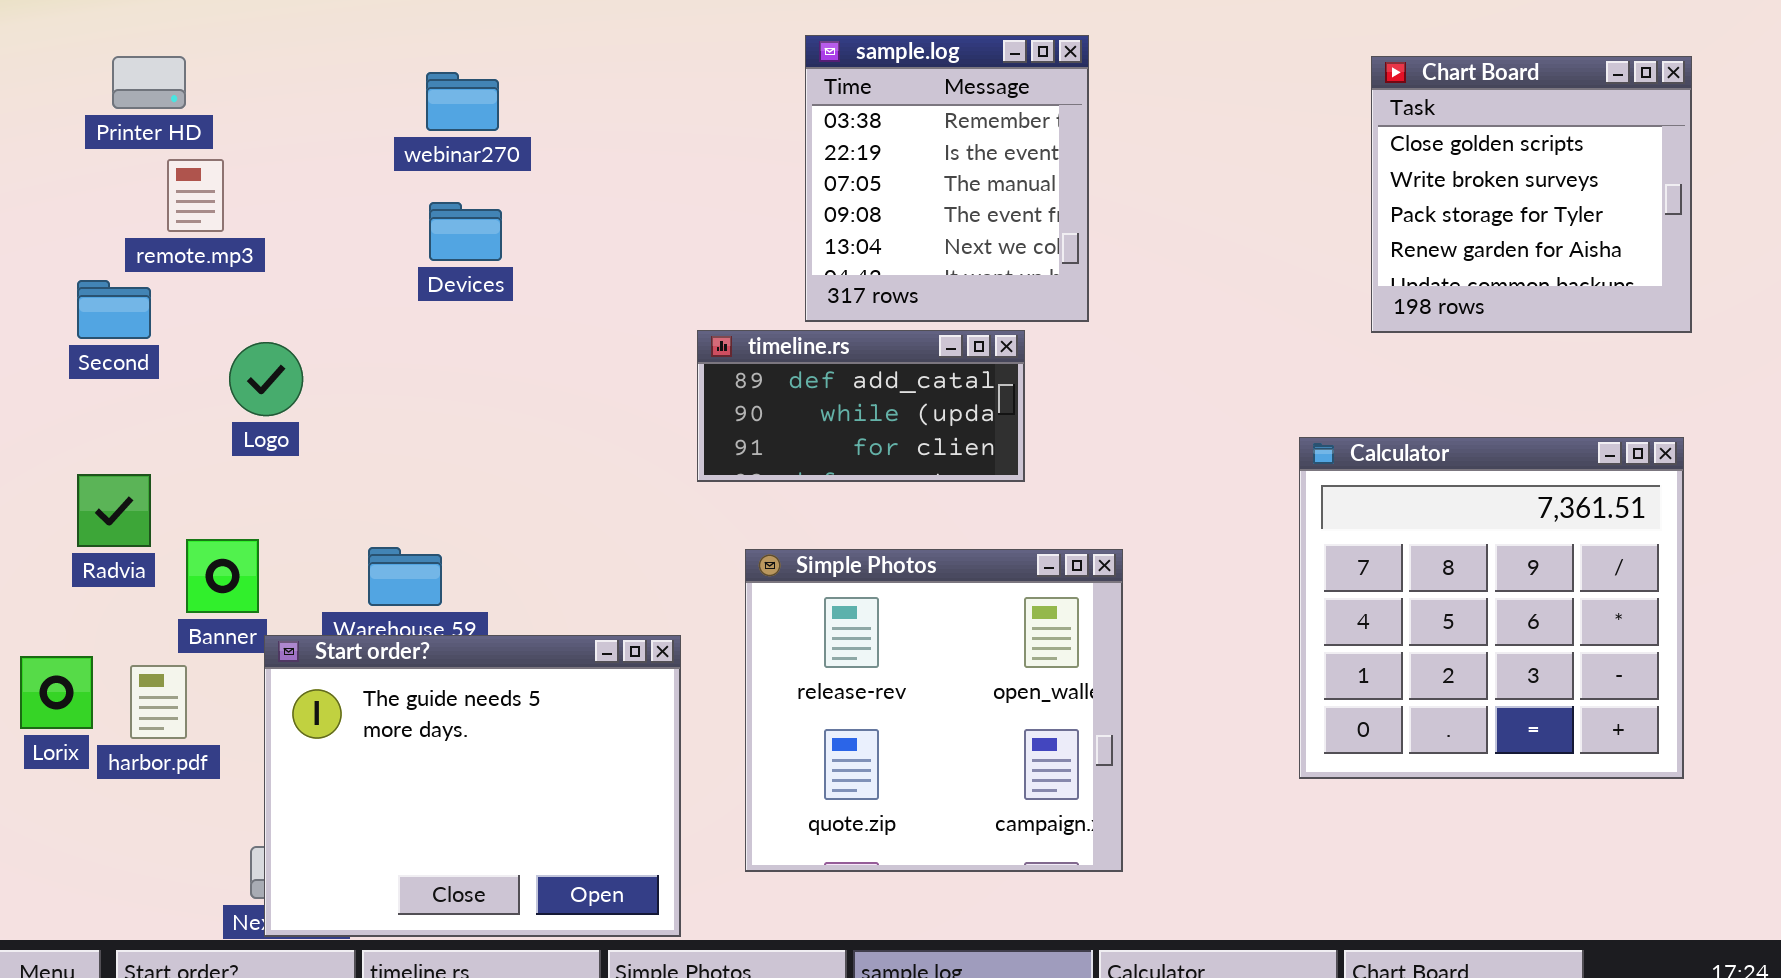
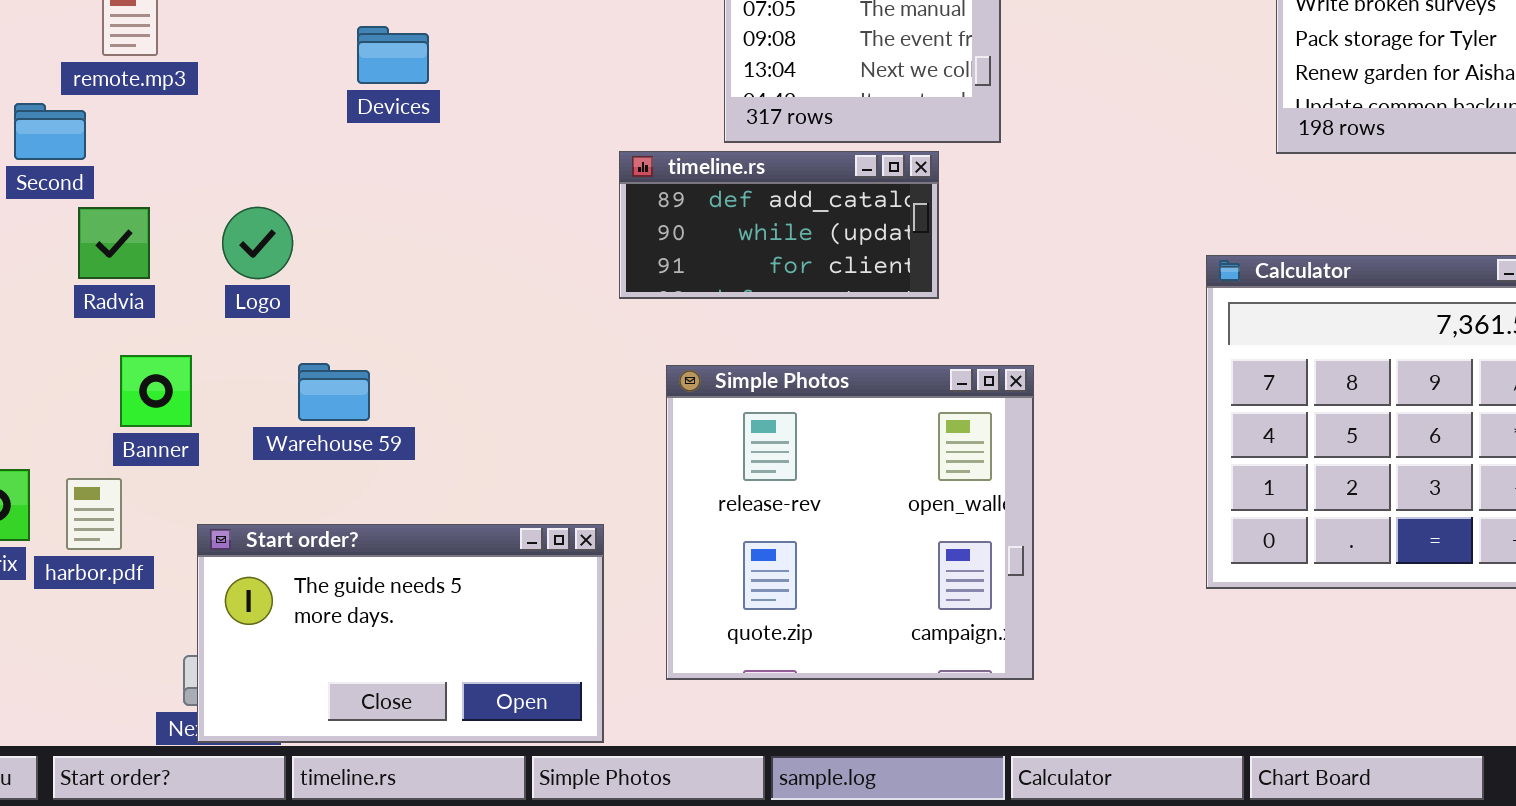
Logo: [229,342,303,416] -> [222,207,293,279], moved
Radvia: [77,474,151,547] -> [78,207,150,279], moved
Start order?: [264,635,681,937] -> [197,524,604,743], resized

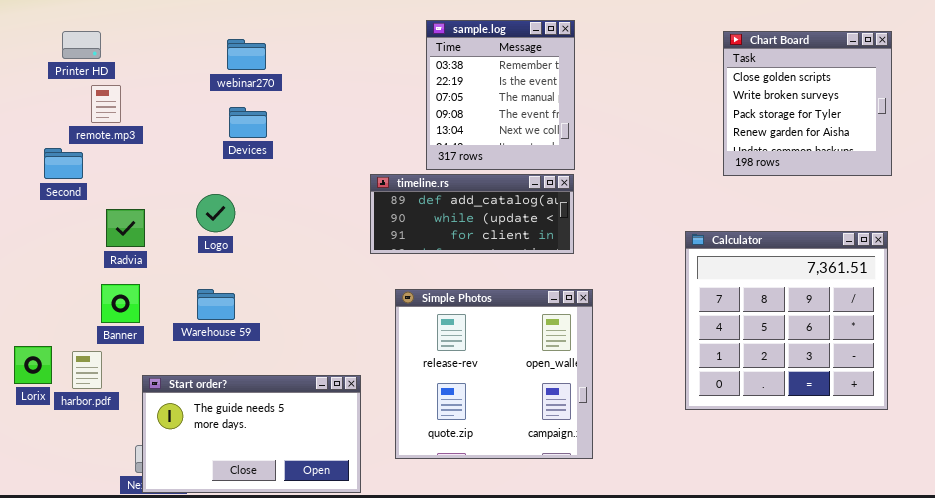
timeline.rs: [619,151,939,299] -> [370,174,574,254], resized
Radvia: [78,207,150,279] -> [106,209,145,247], moved
Logo: [222,207,293,279] -> [196,194,235,232], moved

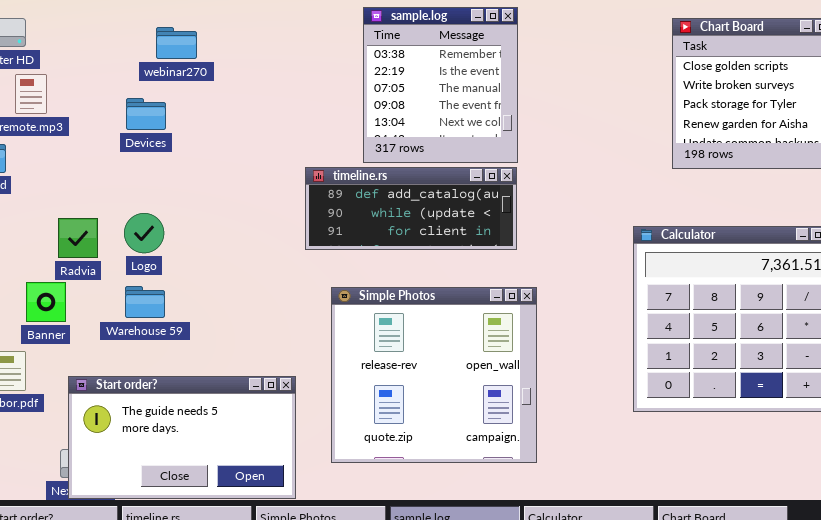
Devices: [229,107,267,138] -> [126,98,166,130], moved
Logo: [196,194,235,232] -> [124,213,164,253], moved
Radvia: [106,209,145,247] -> [58,218,98,258], moved

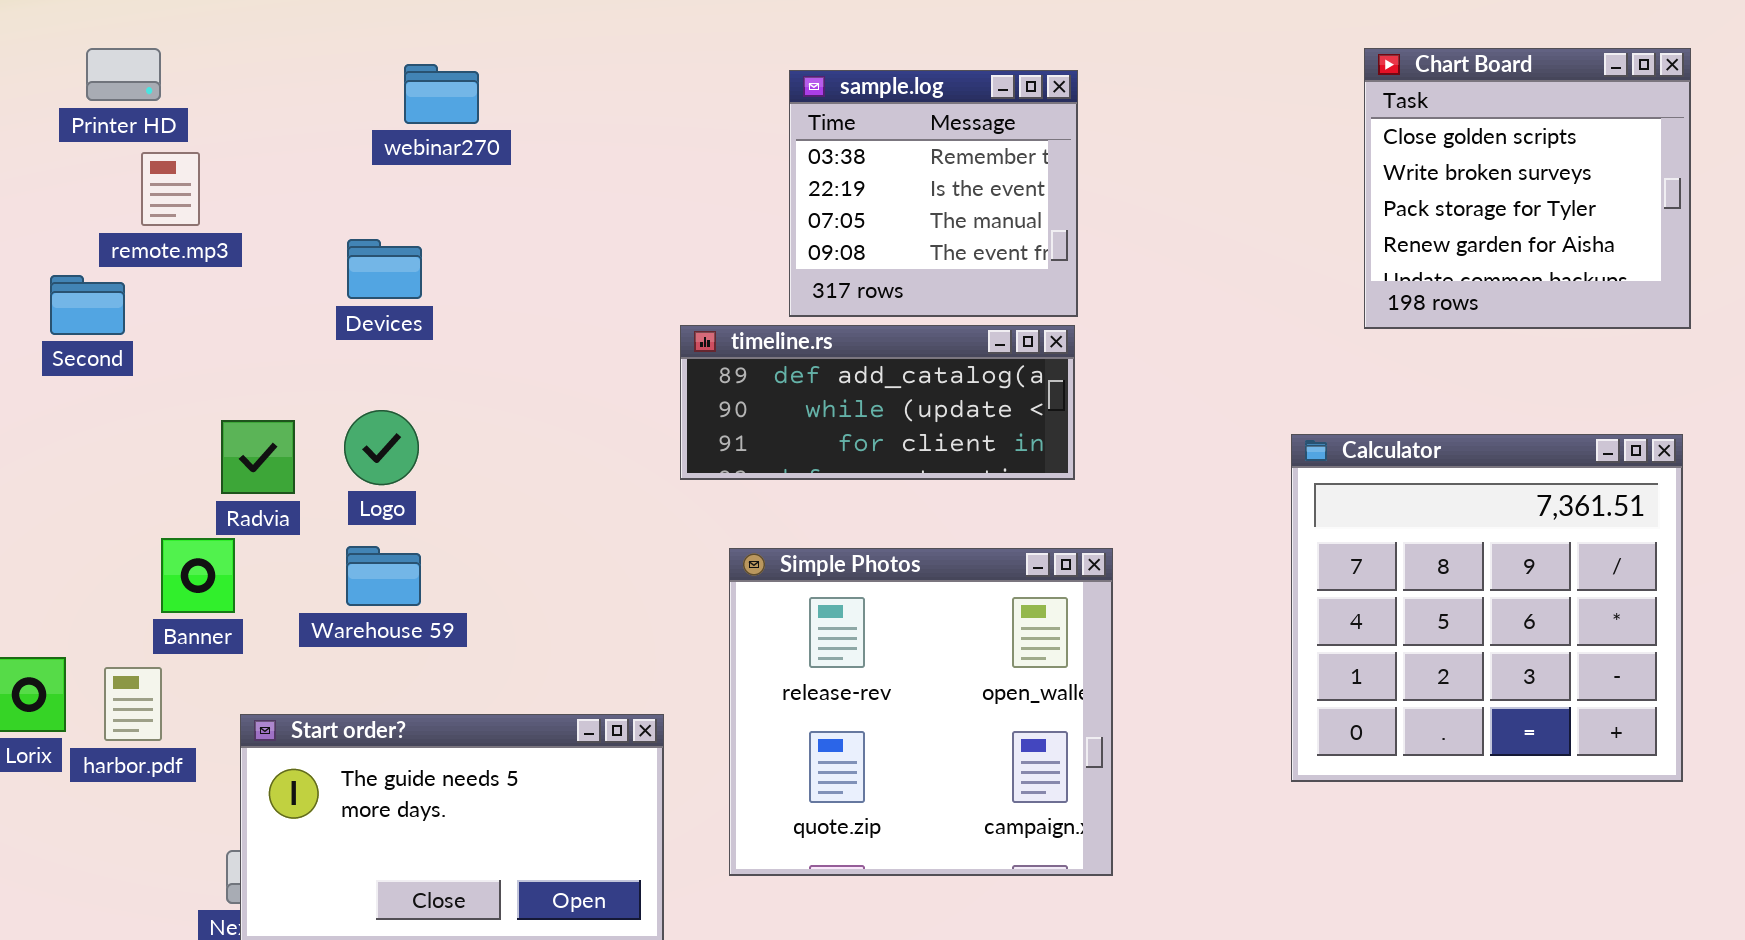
sample.log: [363,7,518,163] -> [789,70,1078,317], resized
Devices: [126,98,166,130] -> [347,239,422,299], moved

